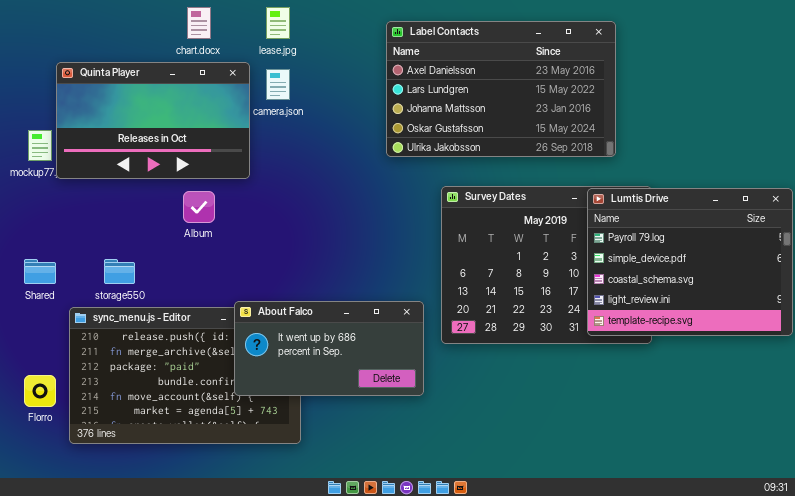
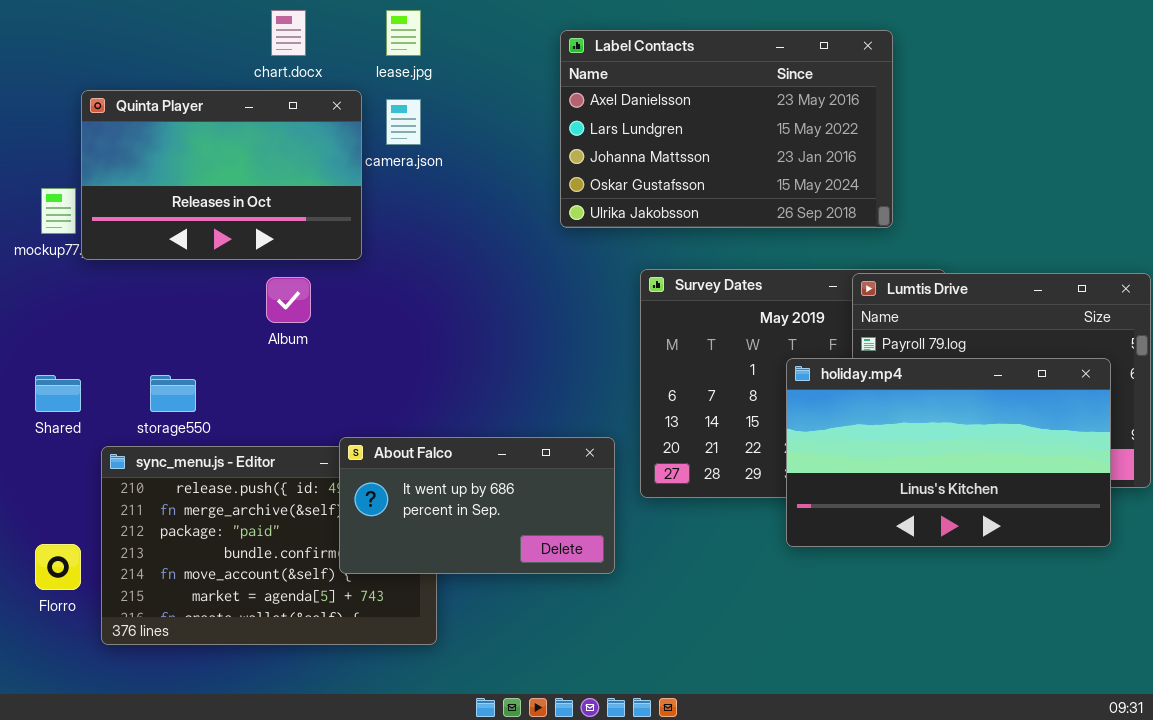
holiday.mp4: none -> [786,358,1111,547], opened

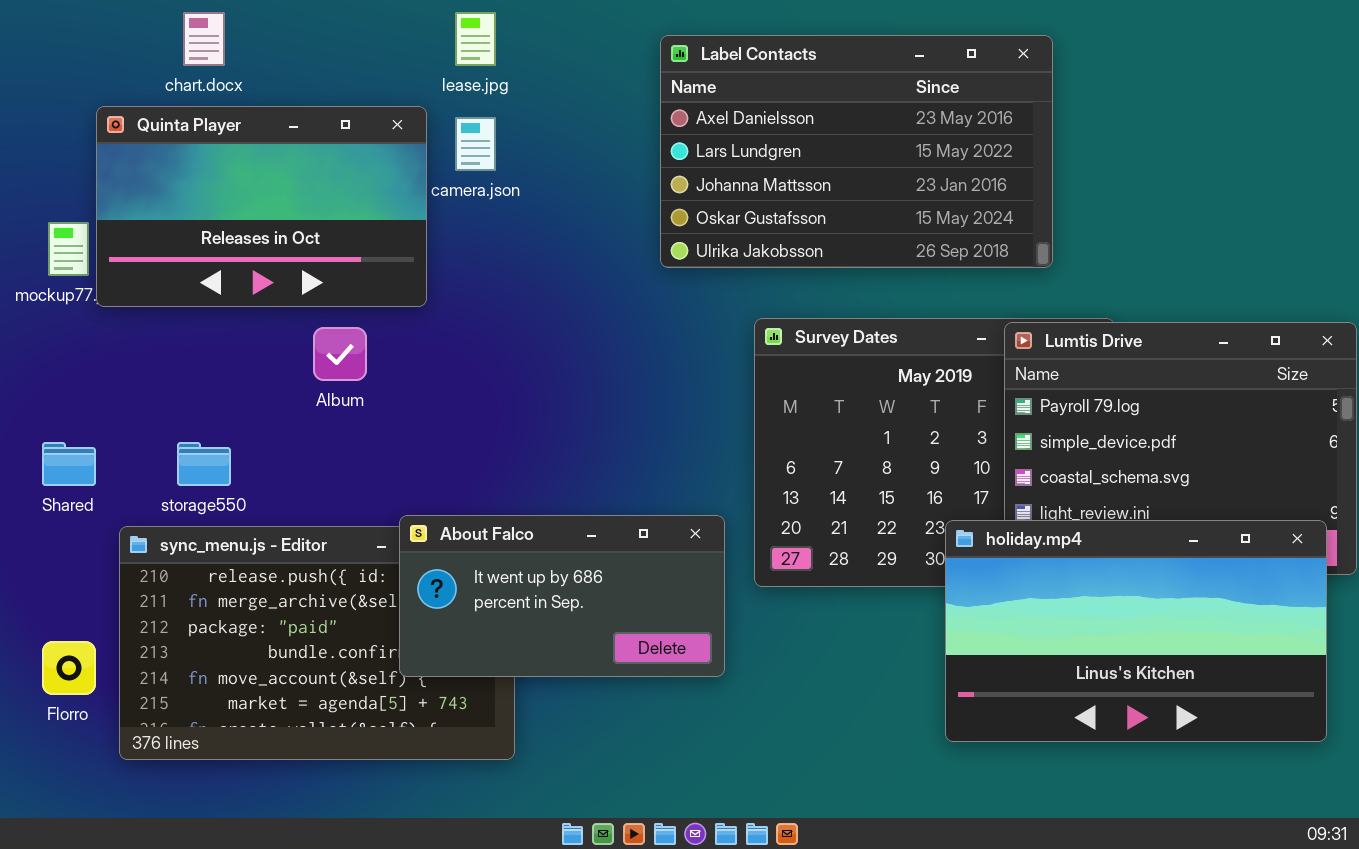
chart.docx: [271,10,306,56] -> [183,12,225,66], moved
holiday.mp4: [786,358,1111,547] -> [945,520,1327,742], moved

